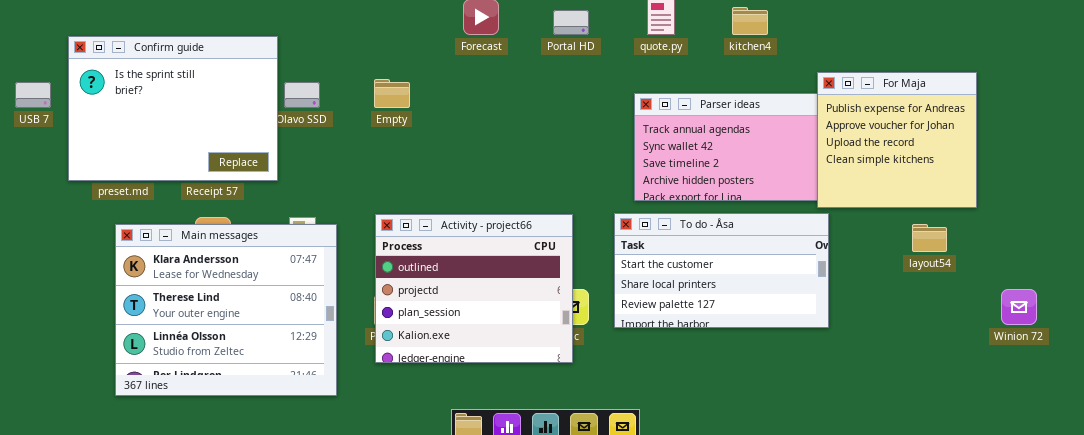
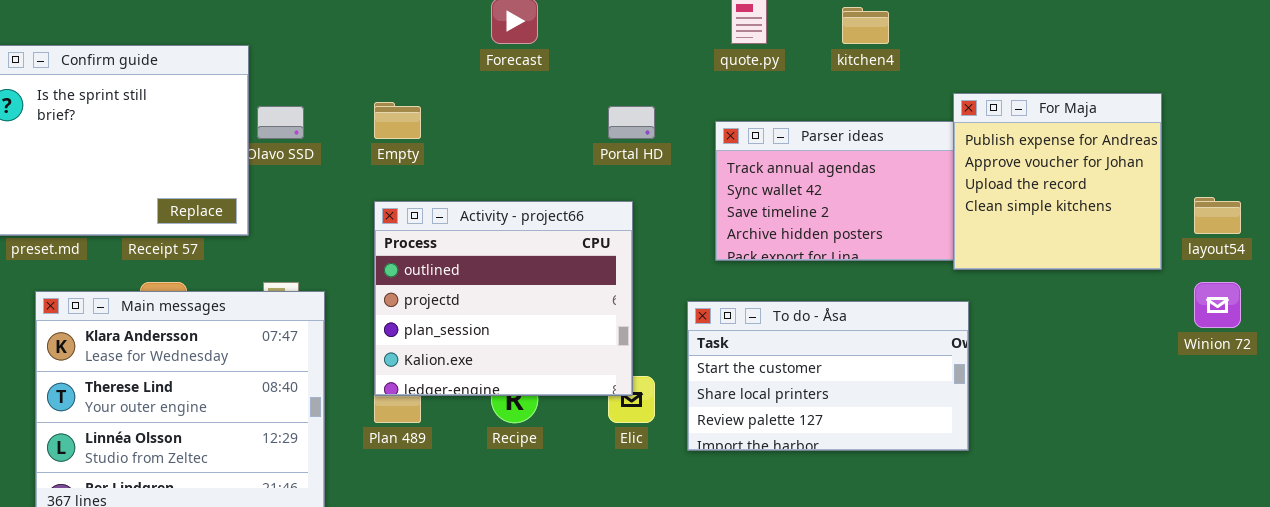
Portal HD: [553,10,589,35] -> [608,106,655,139], moved
To do - Åsa: [614,213,829,328] -> [687,301,969,451], moved
Activity - project66: [375,214,573,363] -> [374,201,633,396], moved
layout54: [912,224,947,252] -> [1194,197,1241,234], moved
Winion 72: [1001,289,1037,325] -> [1194,282,1241,328], moved

